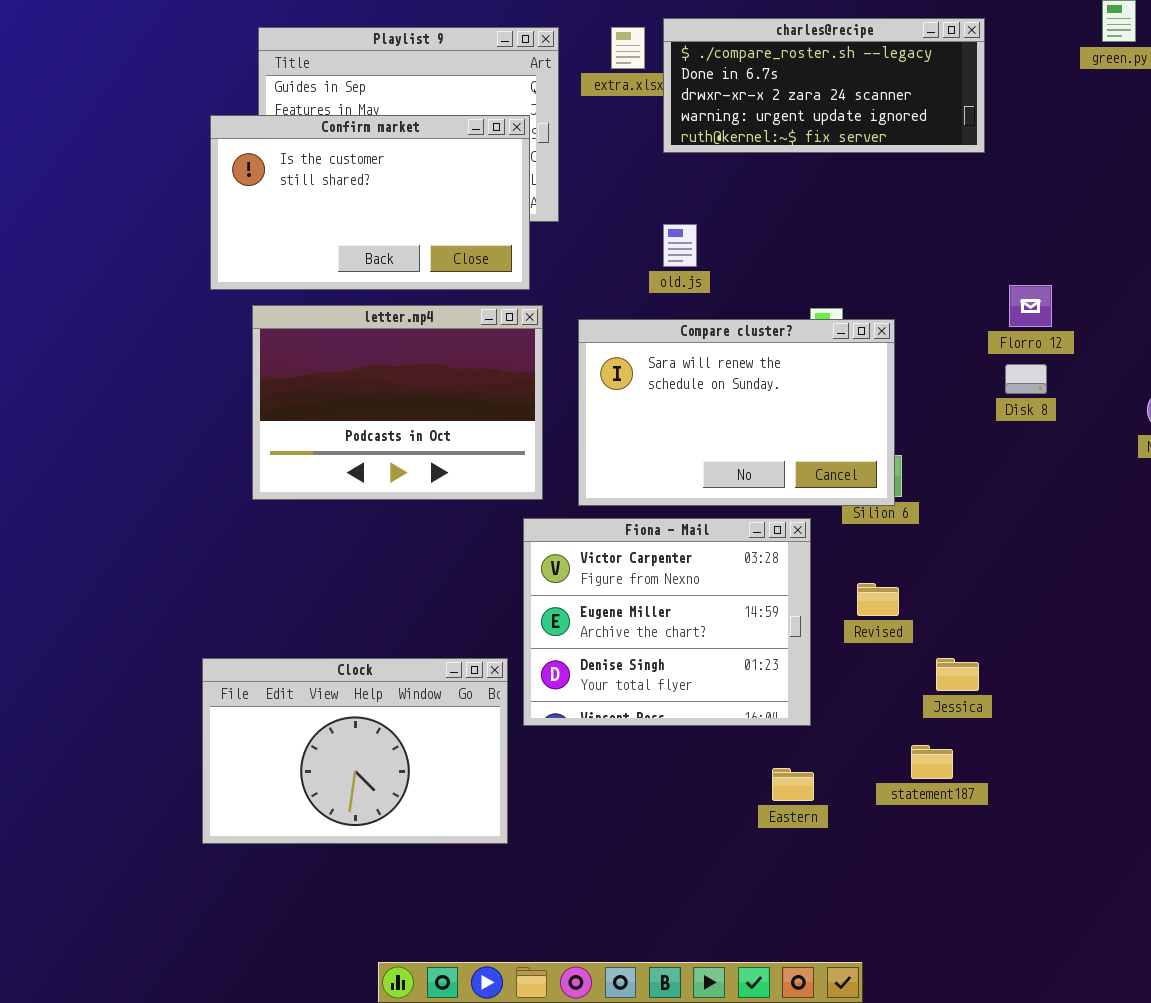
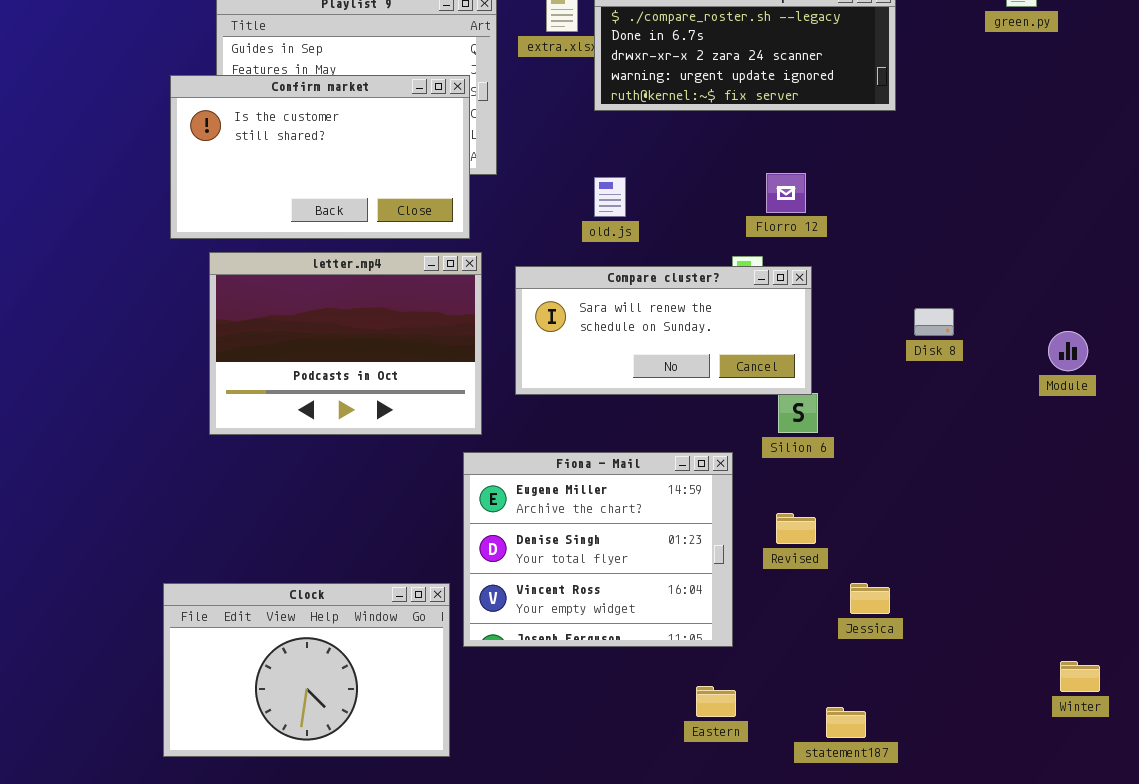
Florro 12: [1009,285,1052,327] -> [766,173,806,213], moved
Compare cluster?: [578,319,895,506] -> [515,266,812,395], resized
Fiona - Mail: [523,518,811,726] -> [463,452,733,647], scrolled down 1 row
statement187: [911,745,953,779] -> [826,707,866,738], moved

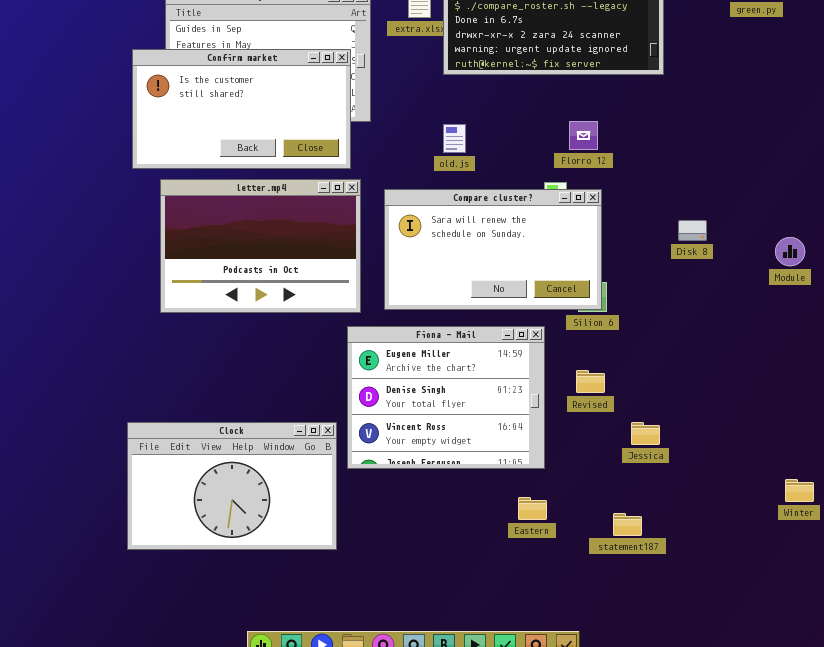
Compare cluster?: [515,266,812,395] -> [384,189,602,310], resized

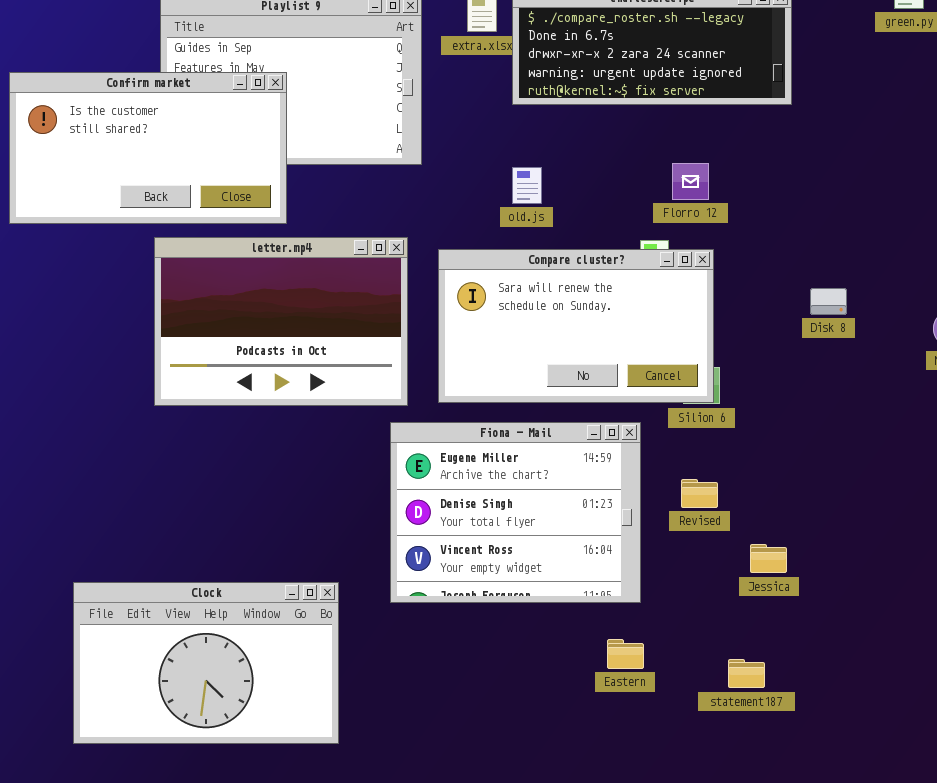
Confirm market: [132,49,351,169] -> [9,72,287,224], moved
Clock: [127,422,337,550] -> [73,582,339,744], moved

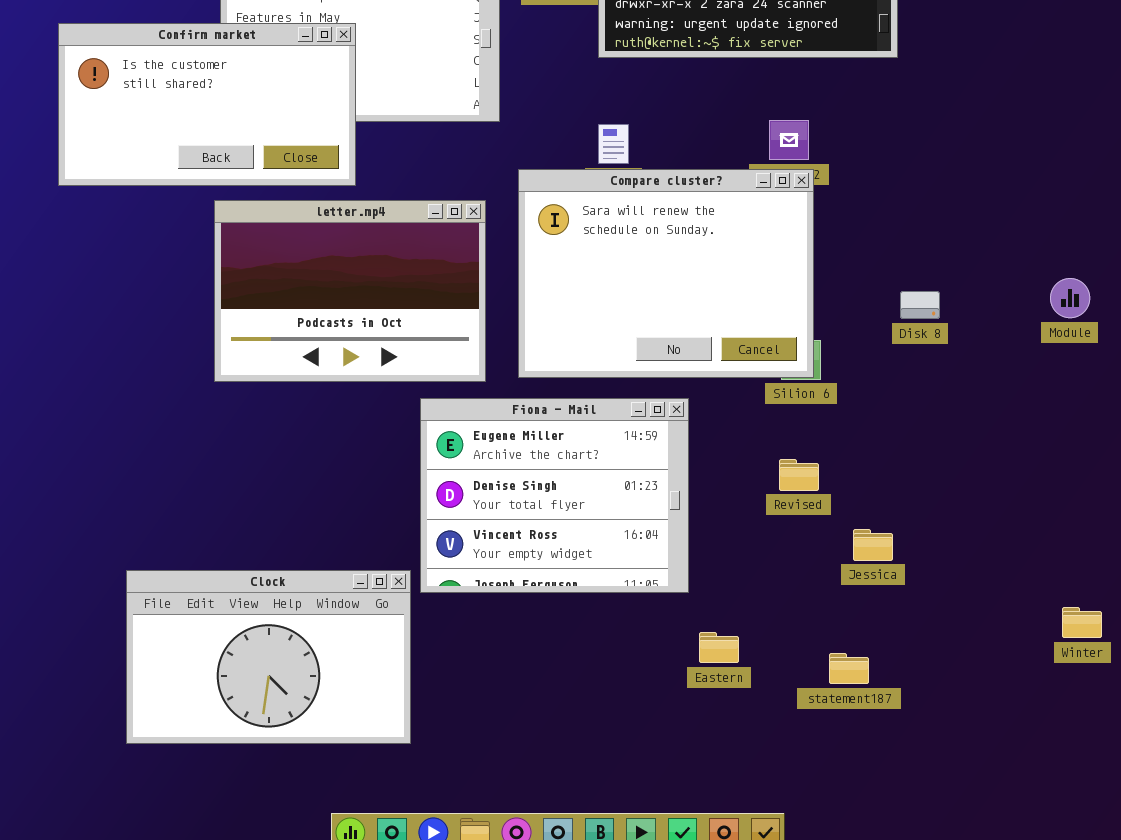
Compare cluster?: [438,249,714,403] -> [518,169,814,378], resized
Disk 8: [810,288,847,315] -> [900,291,940,319], moved
Fiona - Mail: [390,422,641,603] -> [420,398,689,593], moved

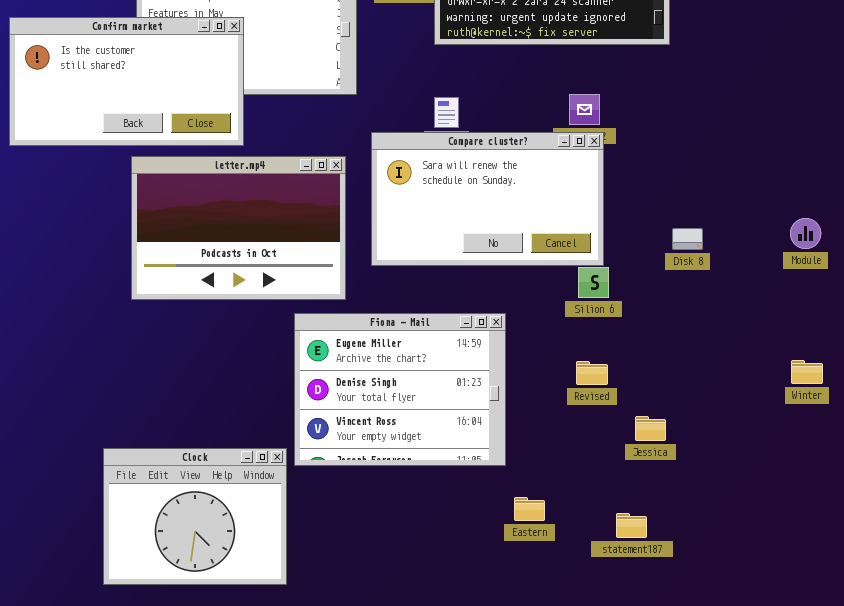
Compare cluster?: [518,169,814,378] -> [371,132,604,266], resized
Clock: [126,570,411,744] -> [103,448,287,585], resized
Winter: [1062,607,1102,638] -> [791,360,823,384], moved

